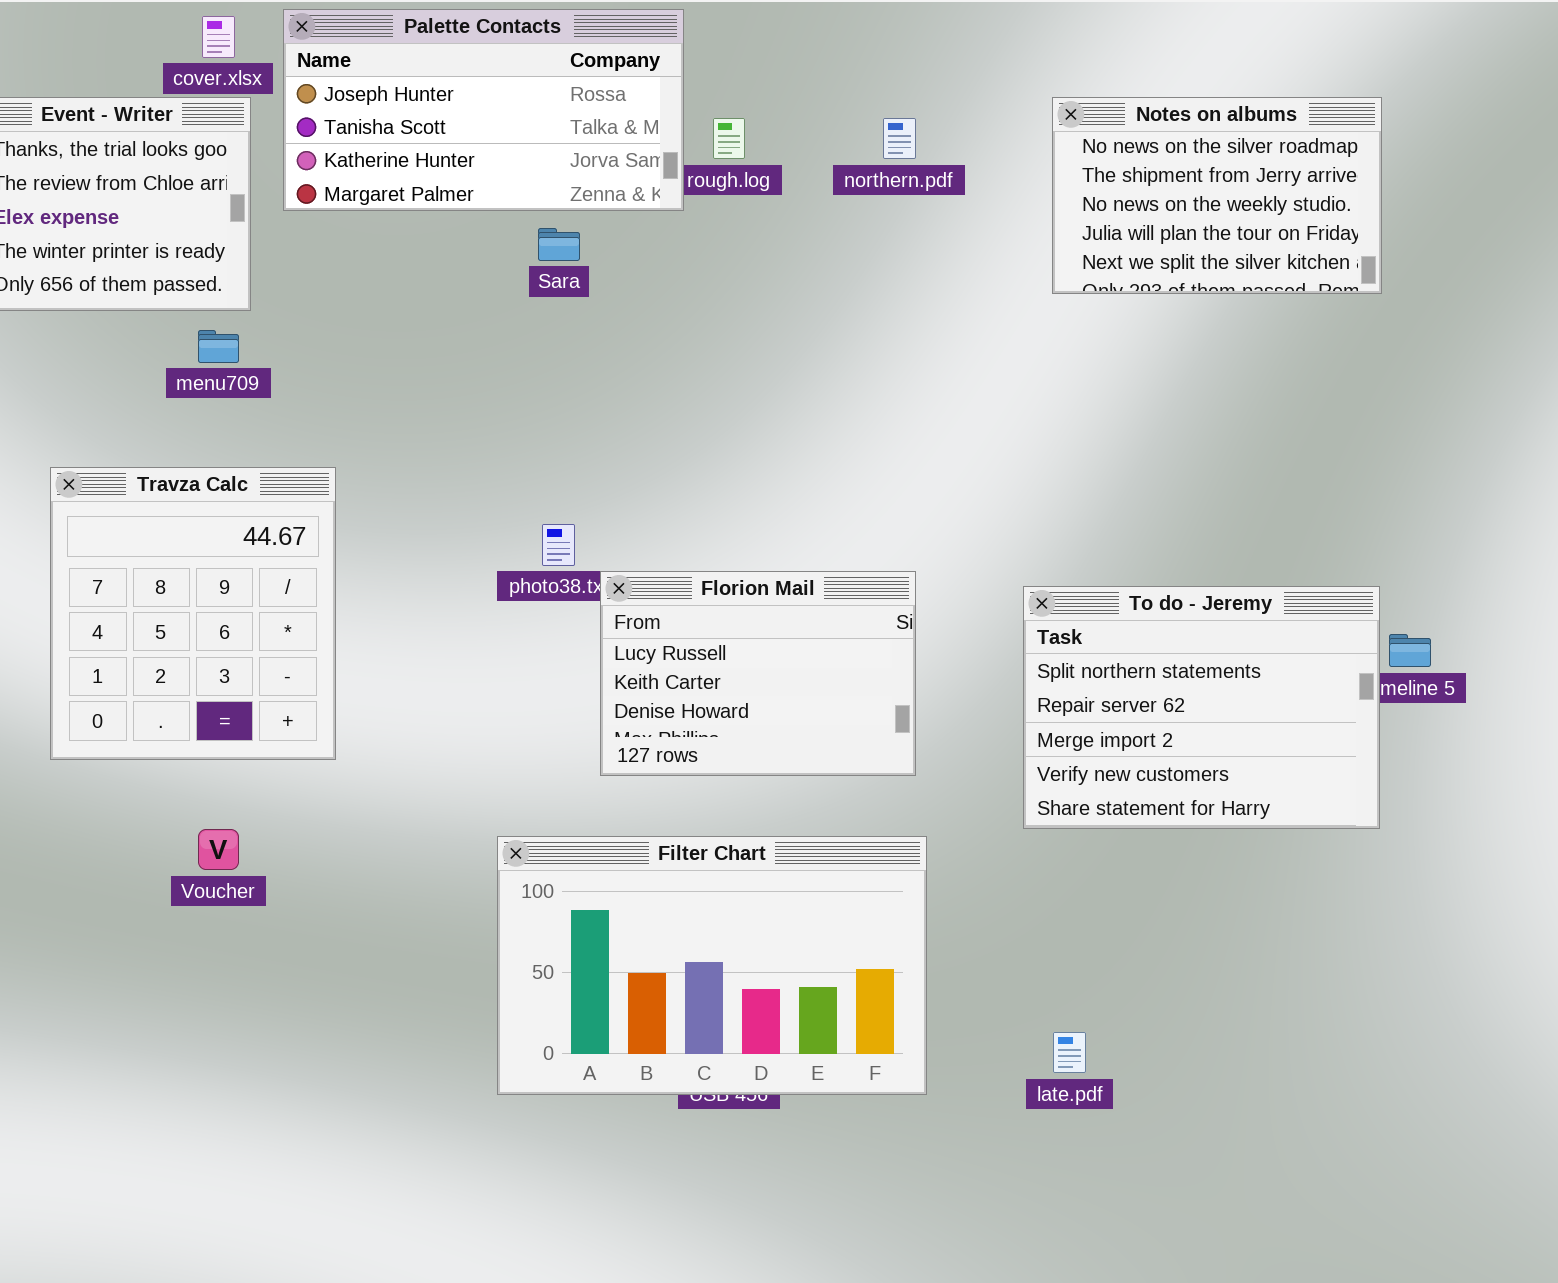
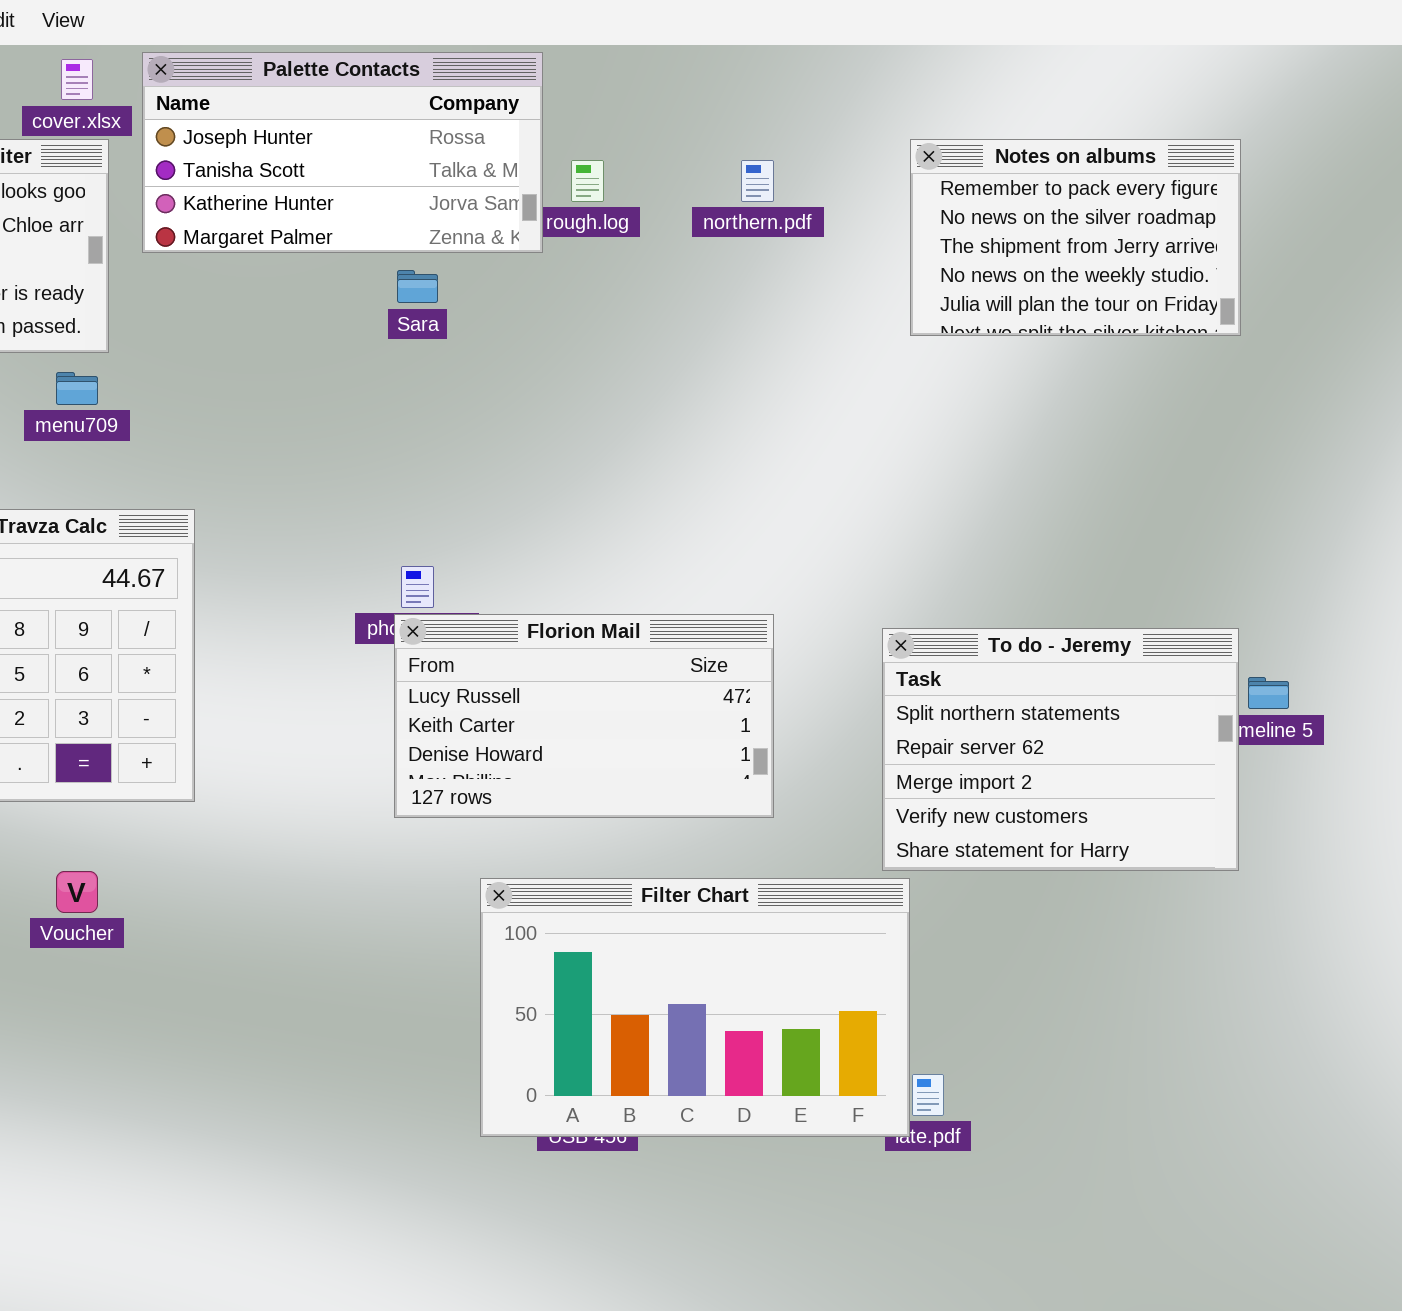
Notes on albums: [1052,97,1382,294] -> [910,139,1241,336], scrolled up 1 row
Florion Mail: [600,571,916,776] -> [394,614,774,818], resized
Filter Chart: [497,836,927,1095] -> [480,878,910,1137], moved

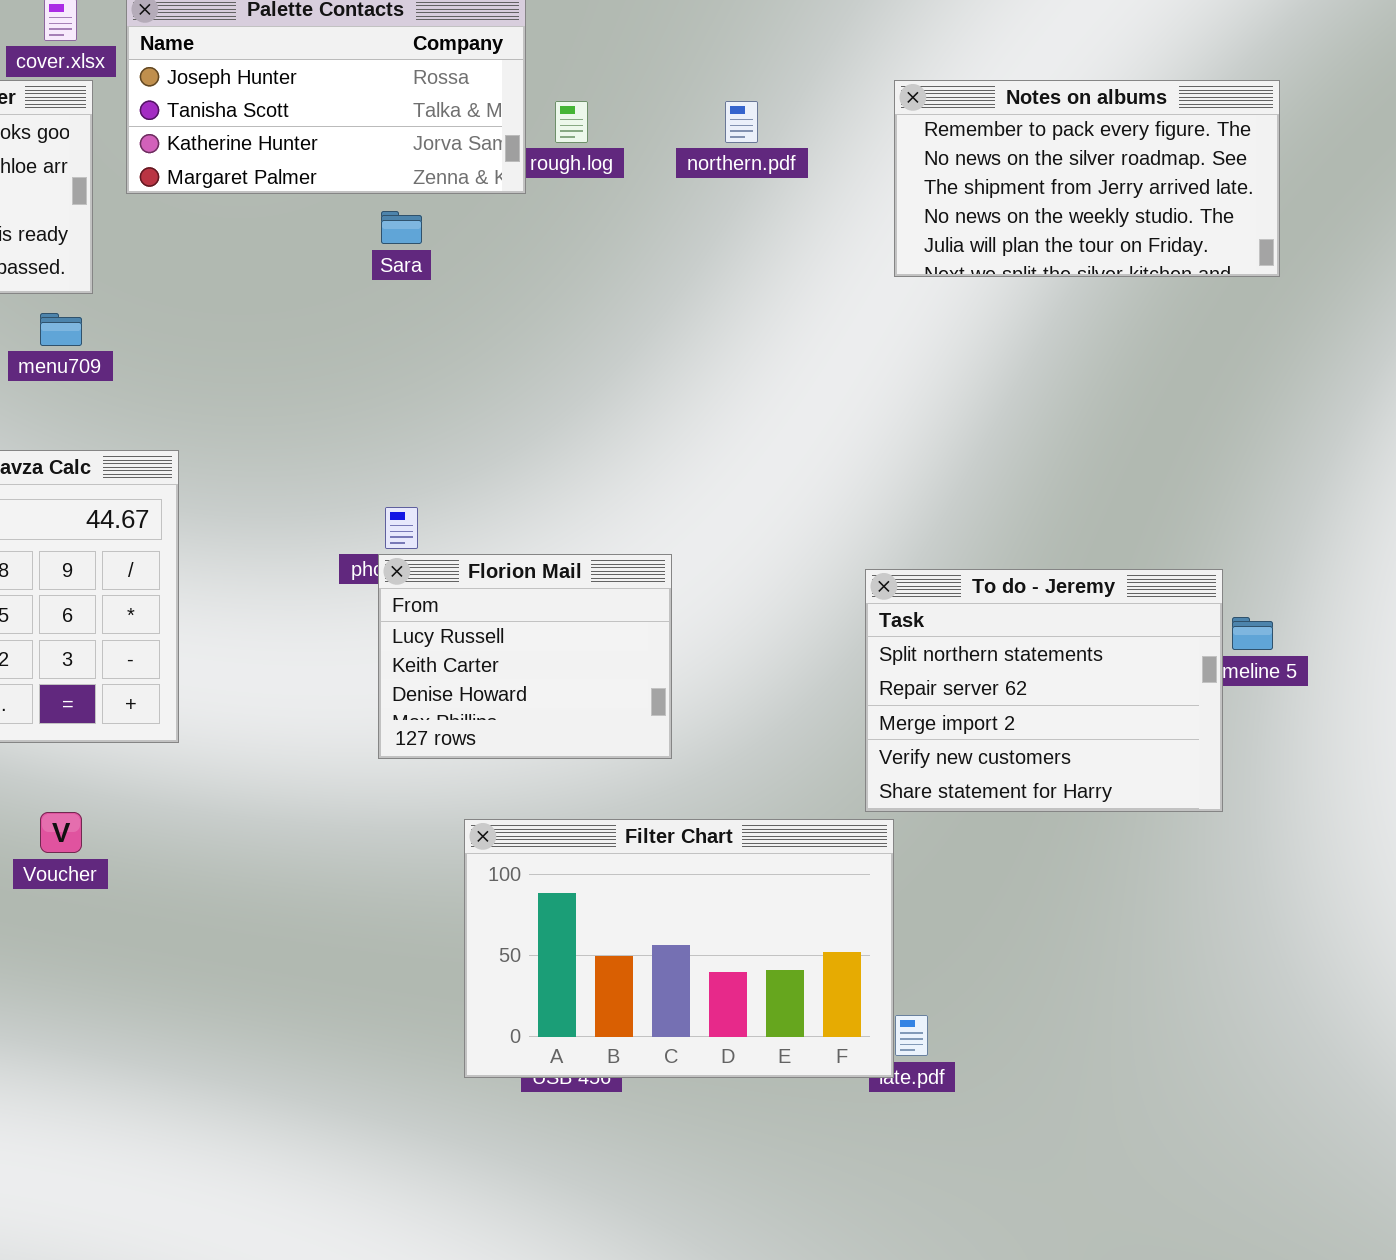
Notes on albums: [910,139,1241,336] -> [894,80,1280,277], resized
Florion Mail: [394,614,774,818] -> [378,554,672,759], resized

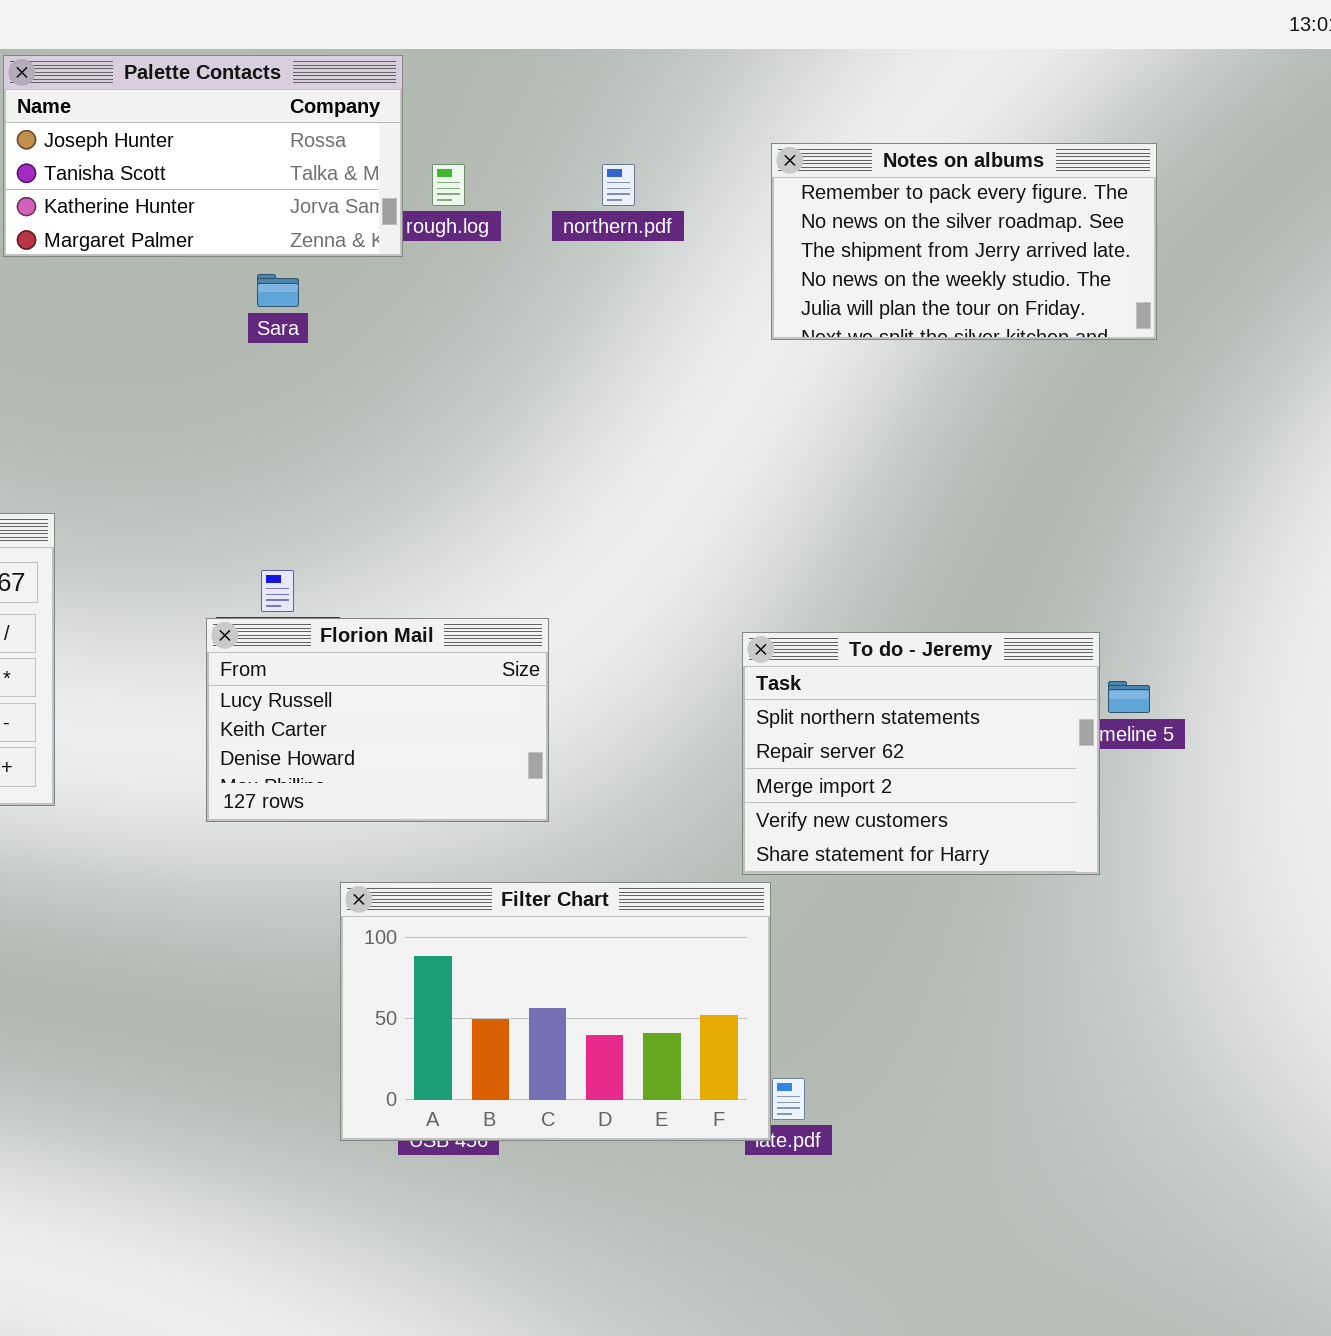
Florion Mail: [378,554,672,759] -> [206,618,549,822], resized

